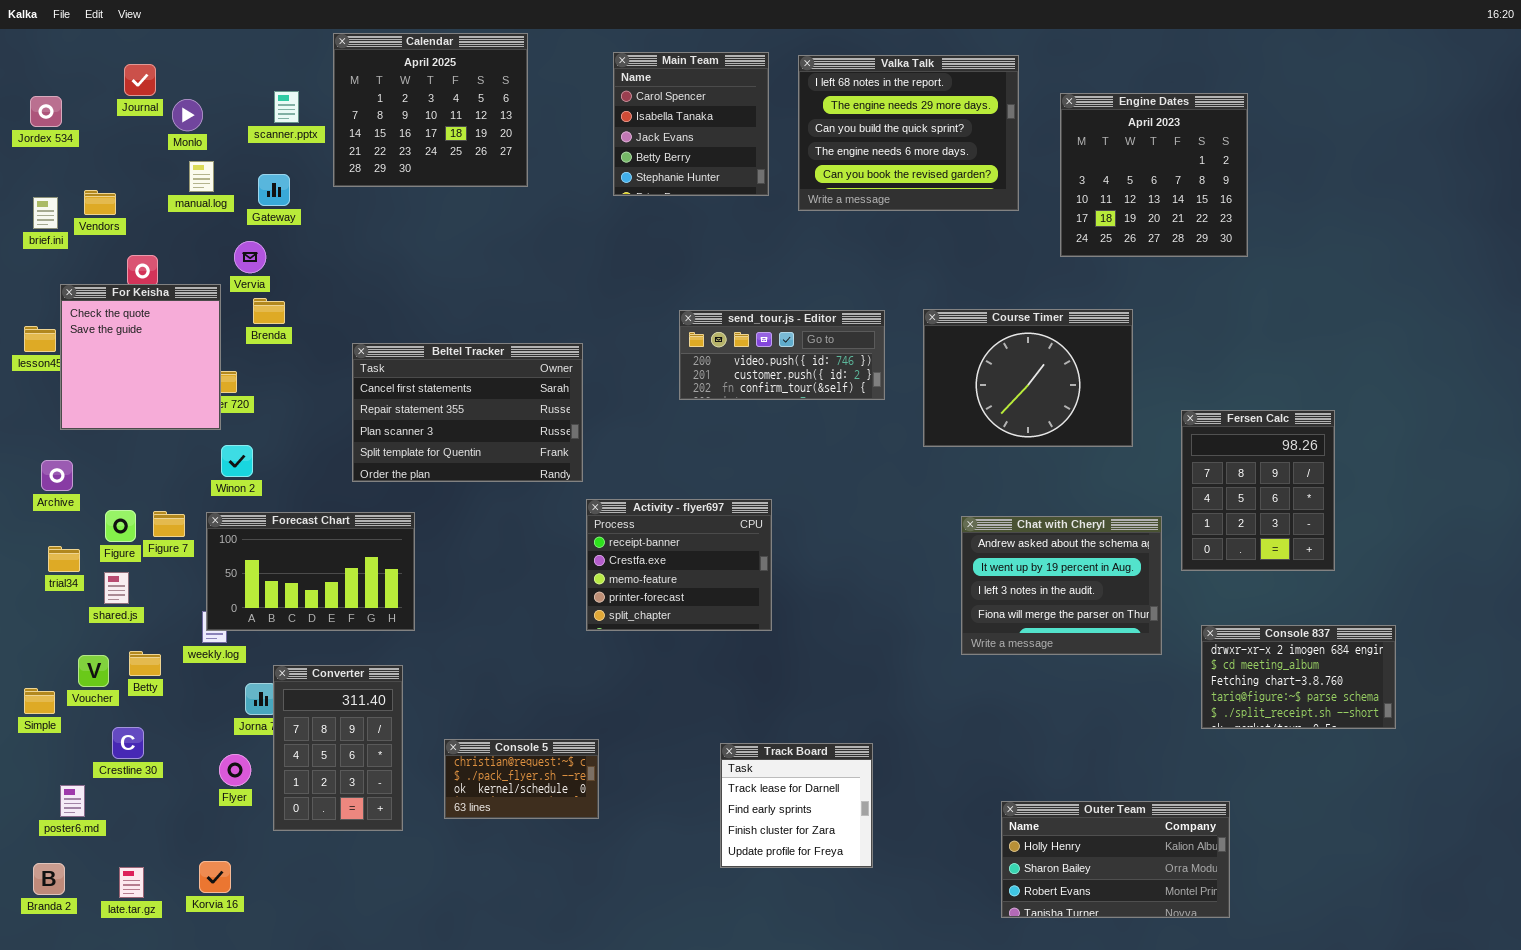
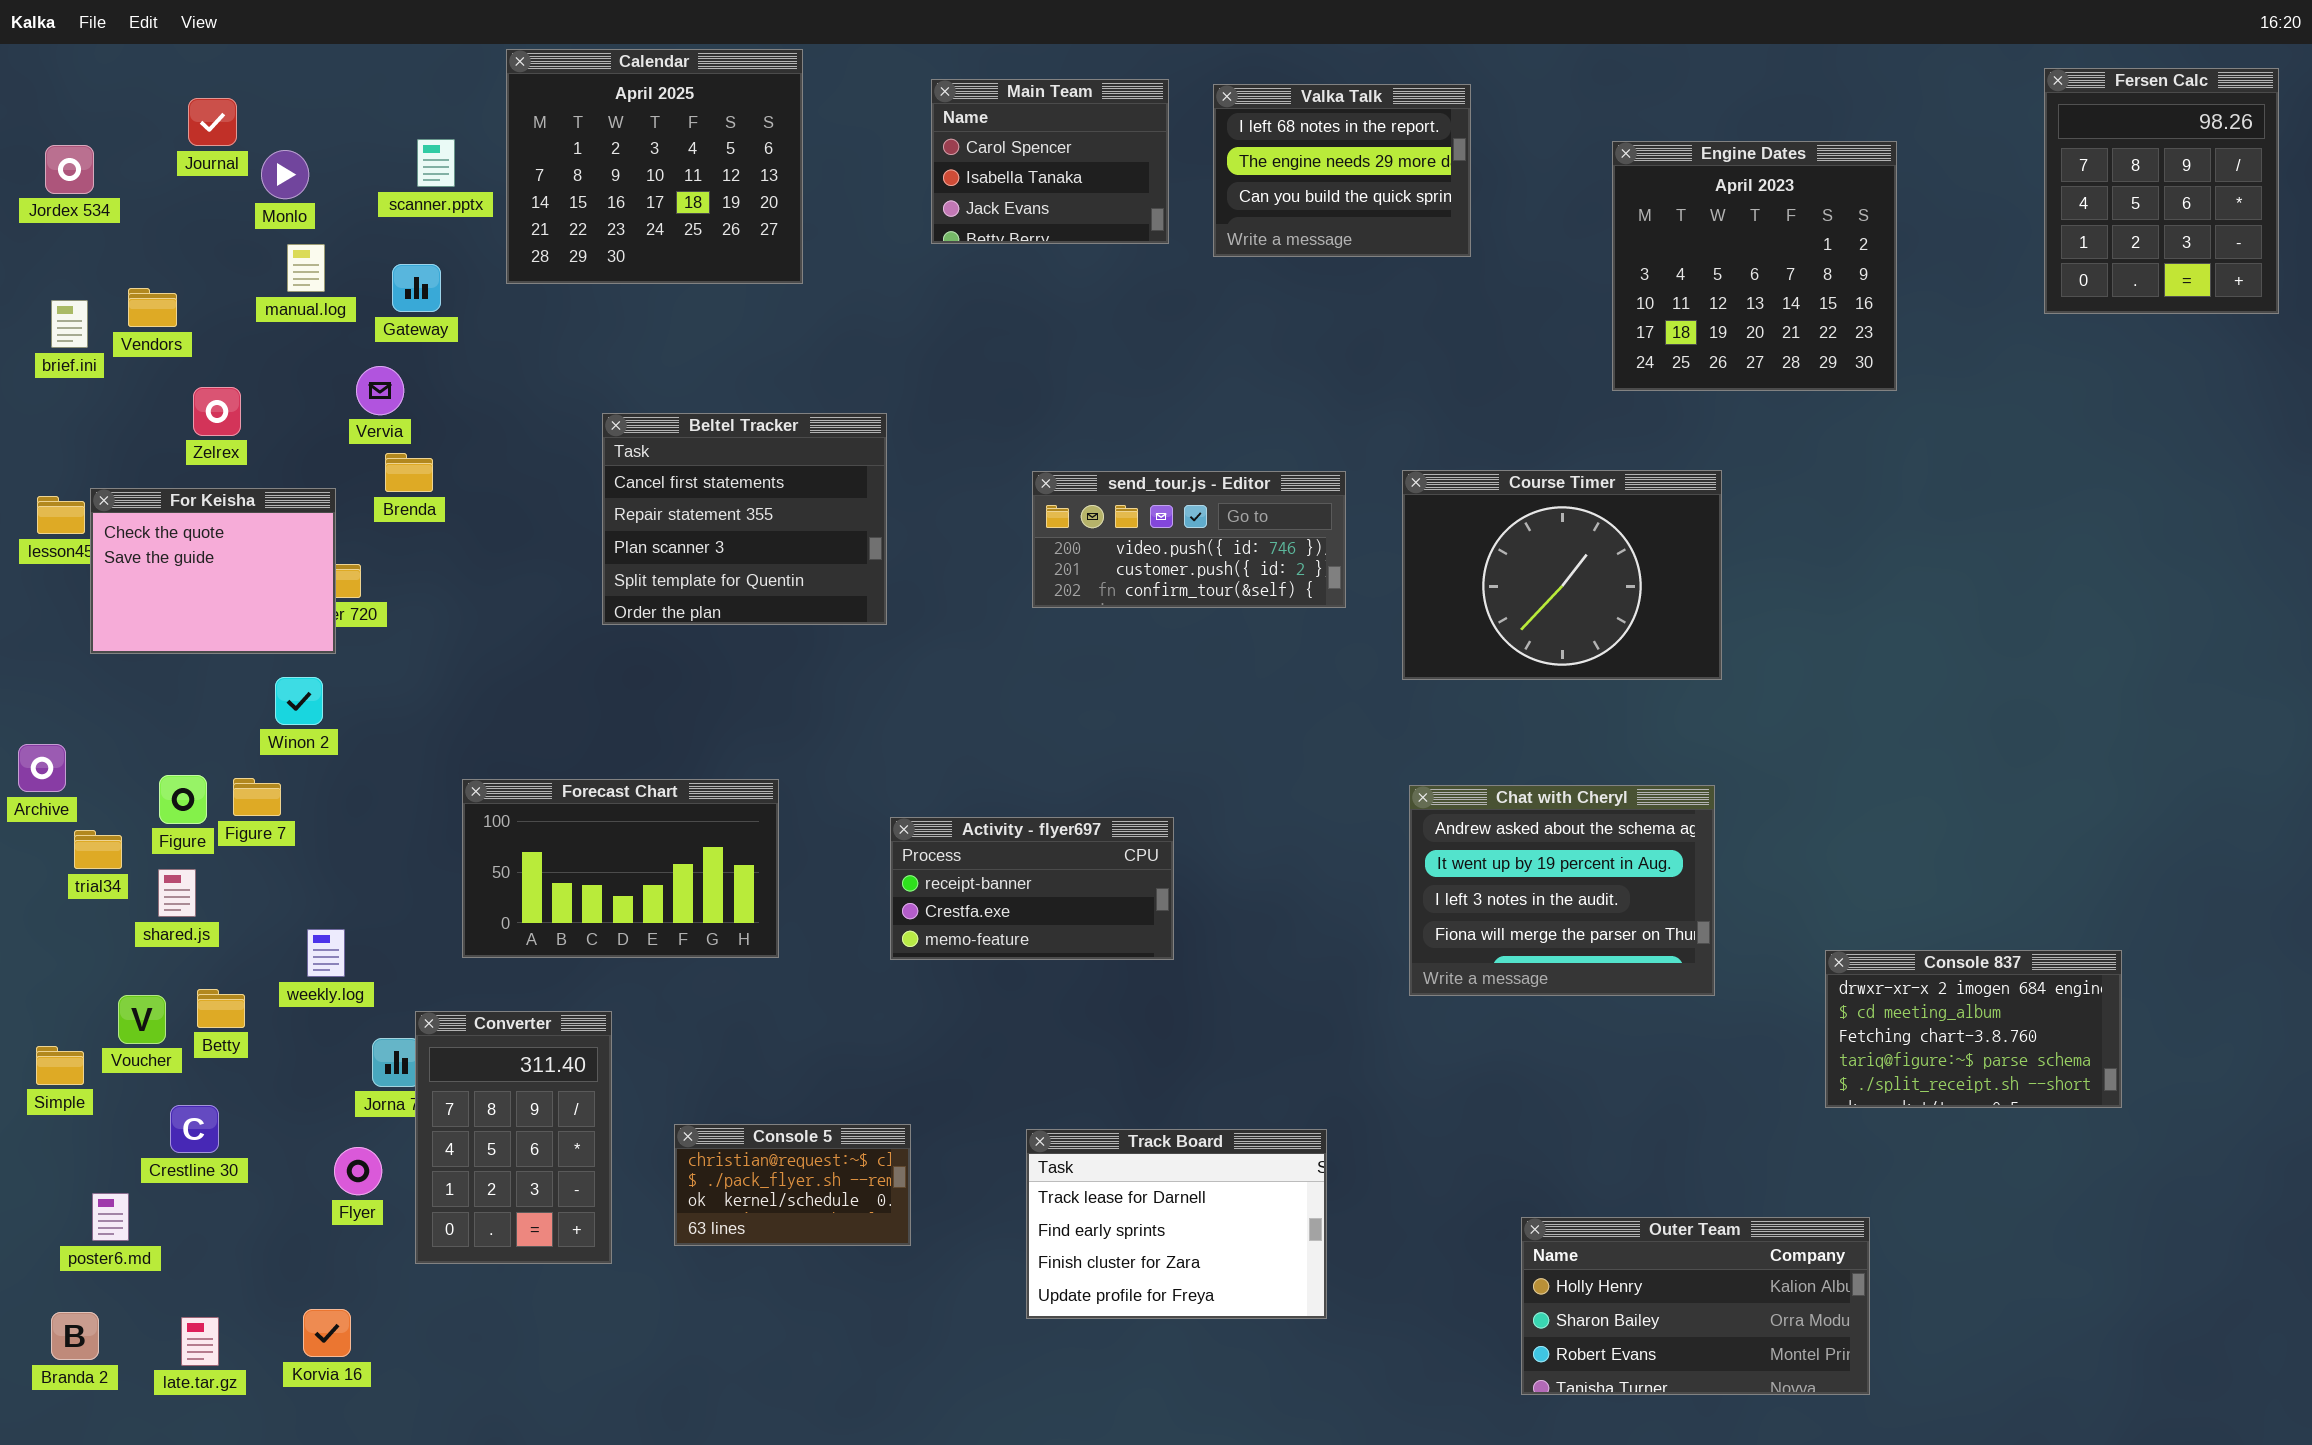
Main Team: [613,52,769,196] -> [931,79,1169,244], resized
Valka Talk: [798,55,1019,211] -> [1213,84,1471,257], resized
For Keisha: [60,284,221,430] -> [90,488,336,654], resized
Beltel Tracker: [352,343,583,482] -> [602,413,887,625], moved, resized
Fersen Calc: [1181,410,1335,571] -> [2044,68,2279,314], moved
Winon 2: [221,445,253,477] -> [275,677,323,725], moved
Archive: [41,460,73,491] -> [18,744,66,792], moved
Activity - flyer697: [586,499,772,631] -> [890,817,1174,960], resized
Forecast Chart: [206,512,415,631] -> [462,779,779,958], moved
Chat with Cheryl: [961,516,1162,655] -> [1409,785,1715,996], moved
Track Board: [720,743,873,868] -> [1026,1129,1327,1319], resized

